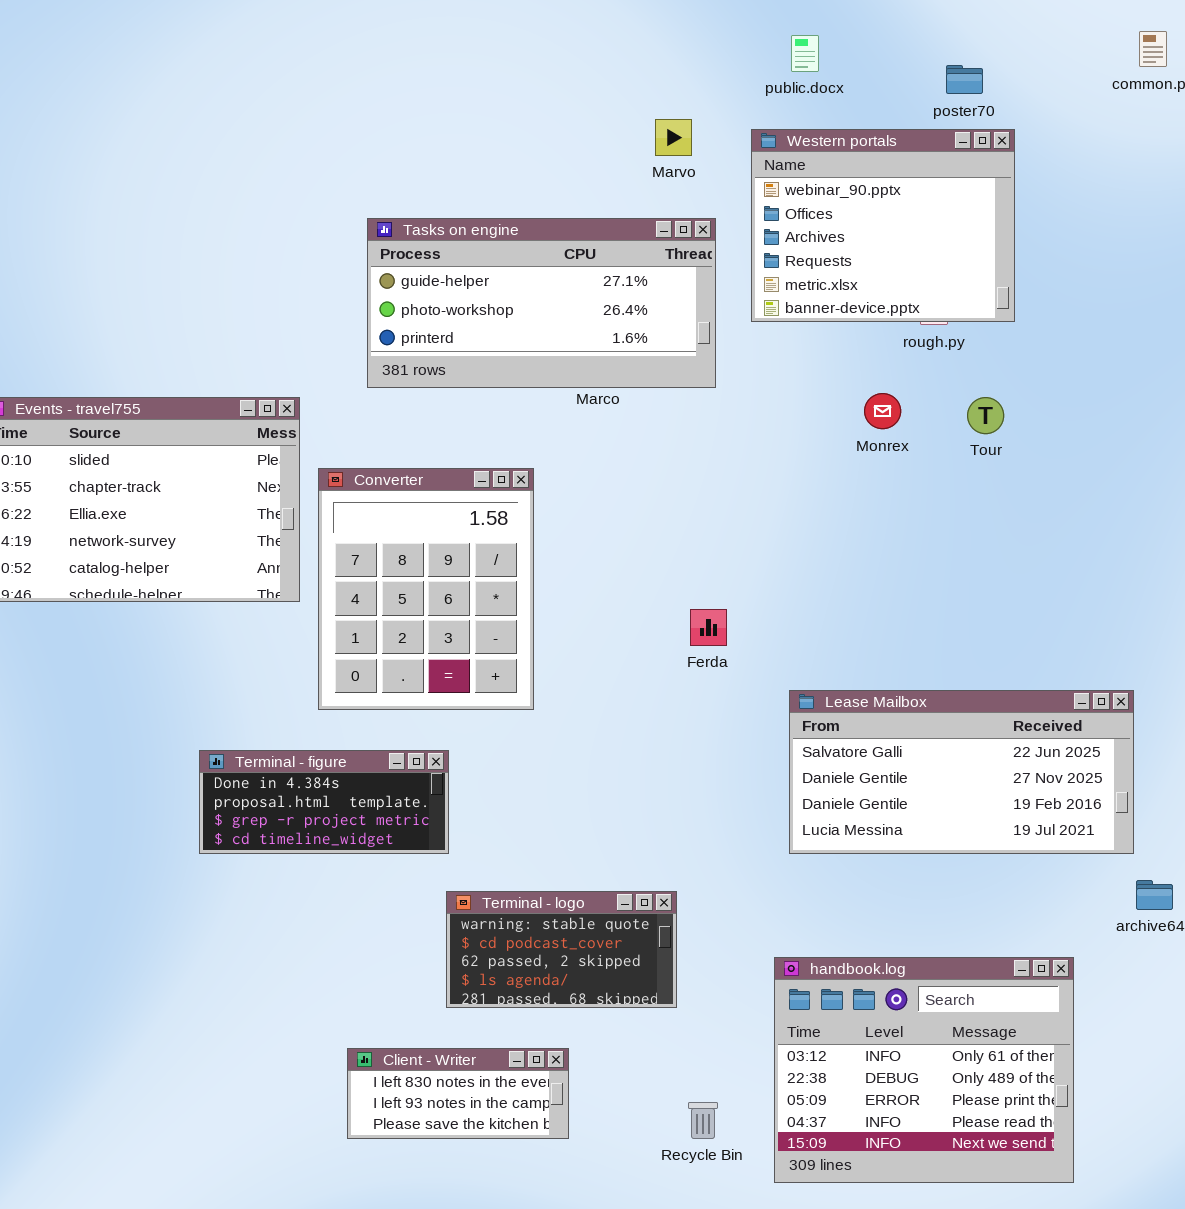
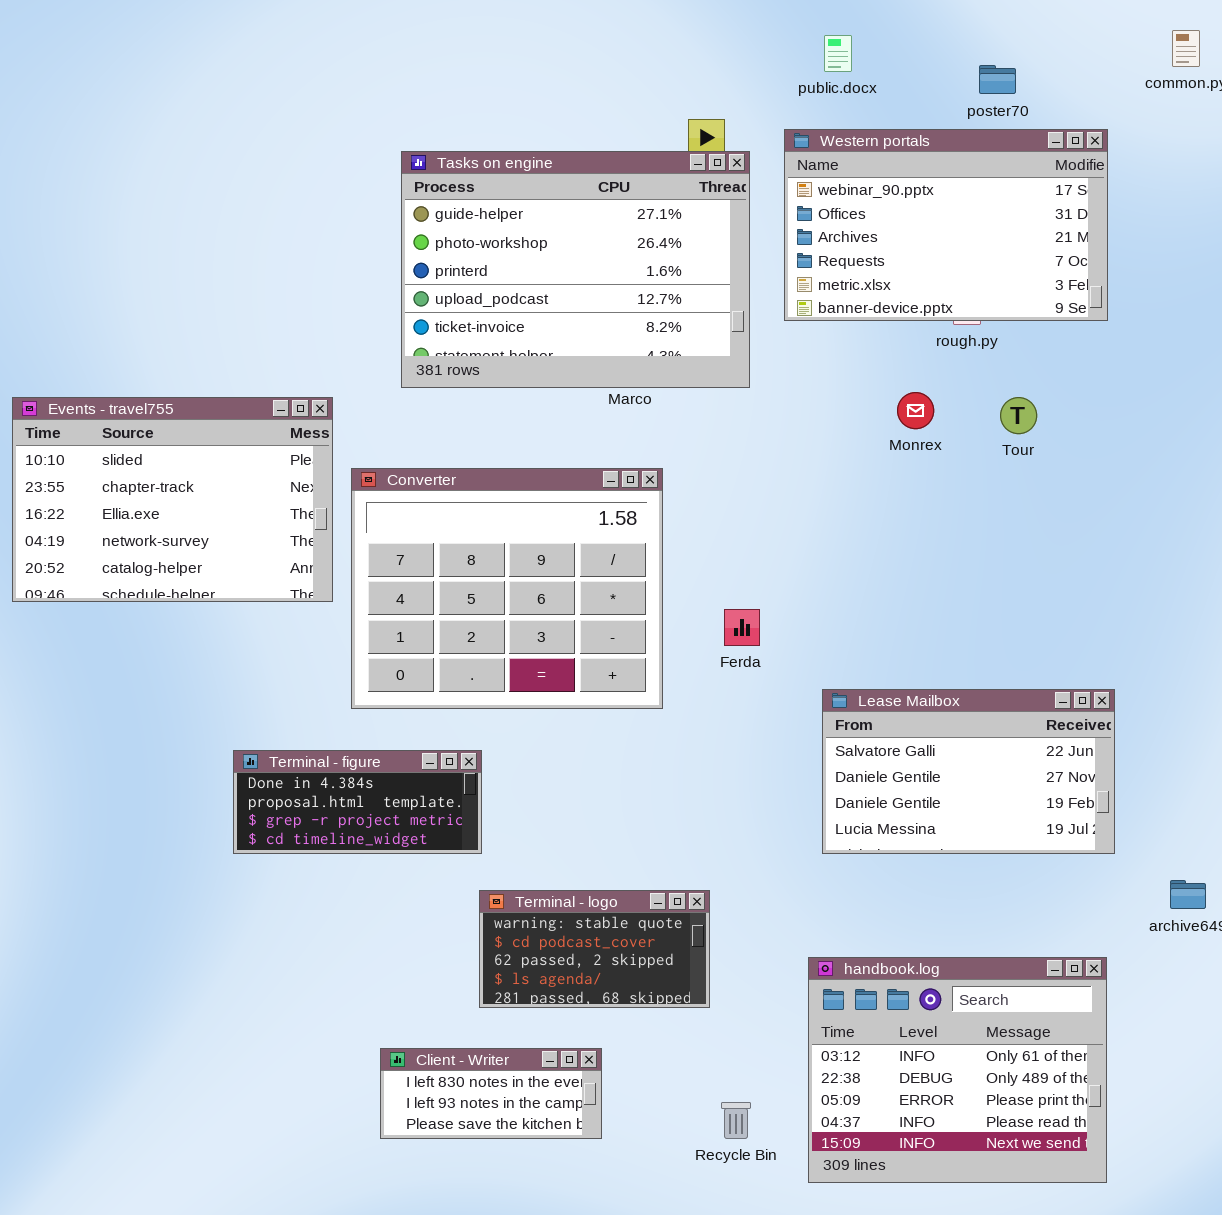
Western portals: [751,129,1015,322] -> [784,129,1108,321], resized
Tasks on engine: [367,218,716,388] -> [401,151,750,388], resized
Converter: [318,468,534,710] -> [351,468,663,709], resized
Lease Mailbox: [789,690,1134,854] -> [822,689,1115,854], resized

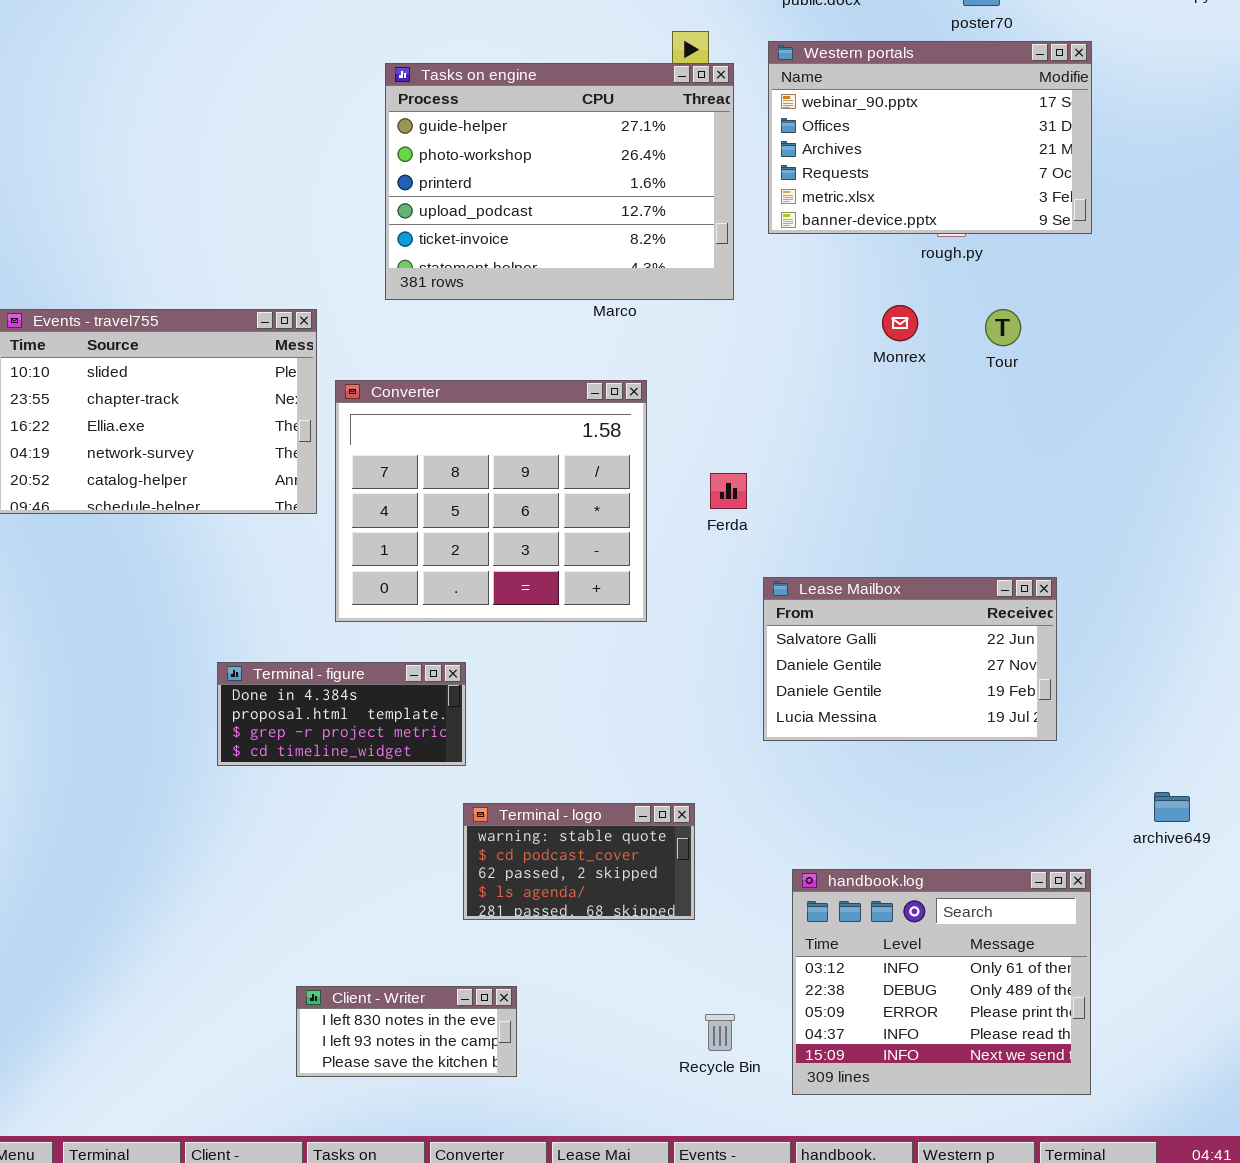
Ferda: [724,609,760,646] -> [710,473,747,509], moved
Lease Mailbox: [822,689,1115,854] -> [763,577,1057,741], moved
Client - Writer: [380,1048,602,1139] -> [296,986,517,1077], moved

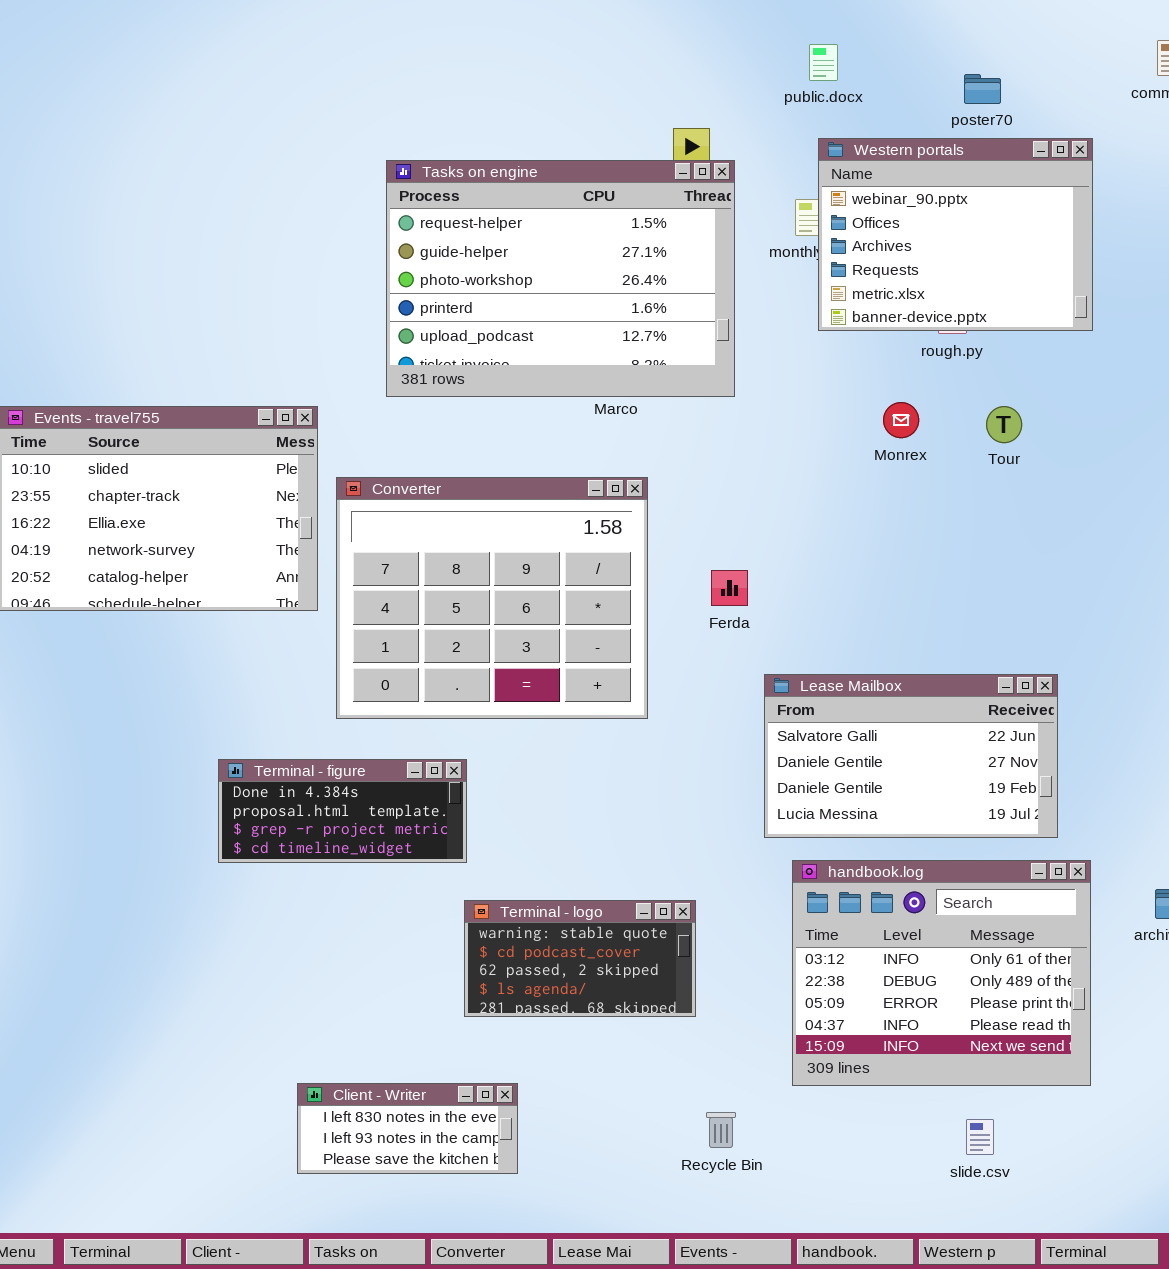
Western portals: [768,41,1092,234] -> [818,138,1093,331], resized
Tasks on engine: [385,63,734,300] -> [386,160,735,397], scrolled up 1 row
handbook.log: [792,869,1091,1095] -> [792,860,1091,1086], moved

